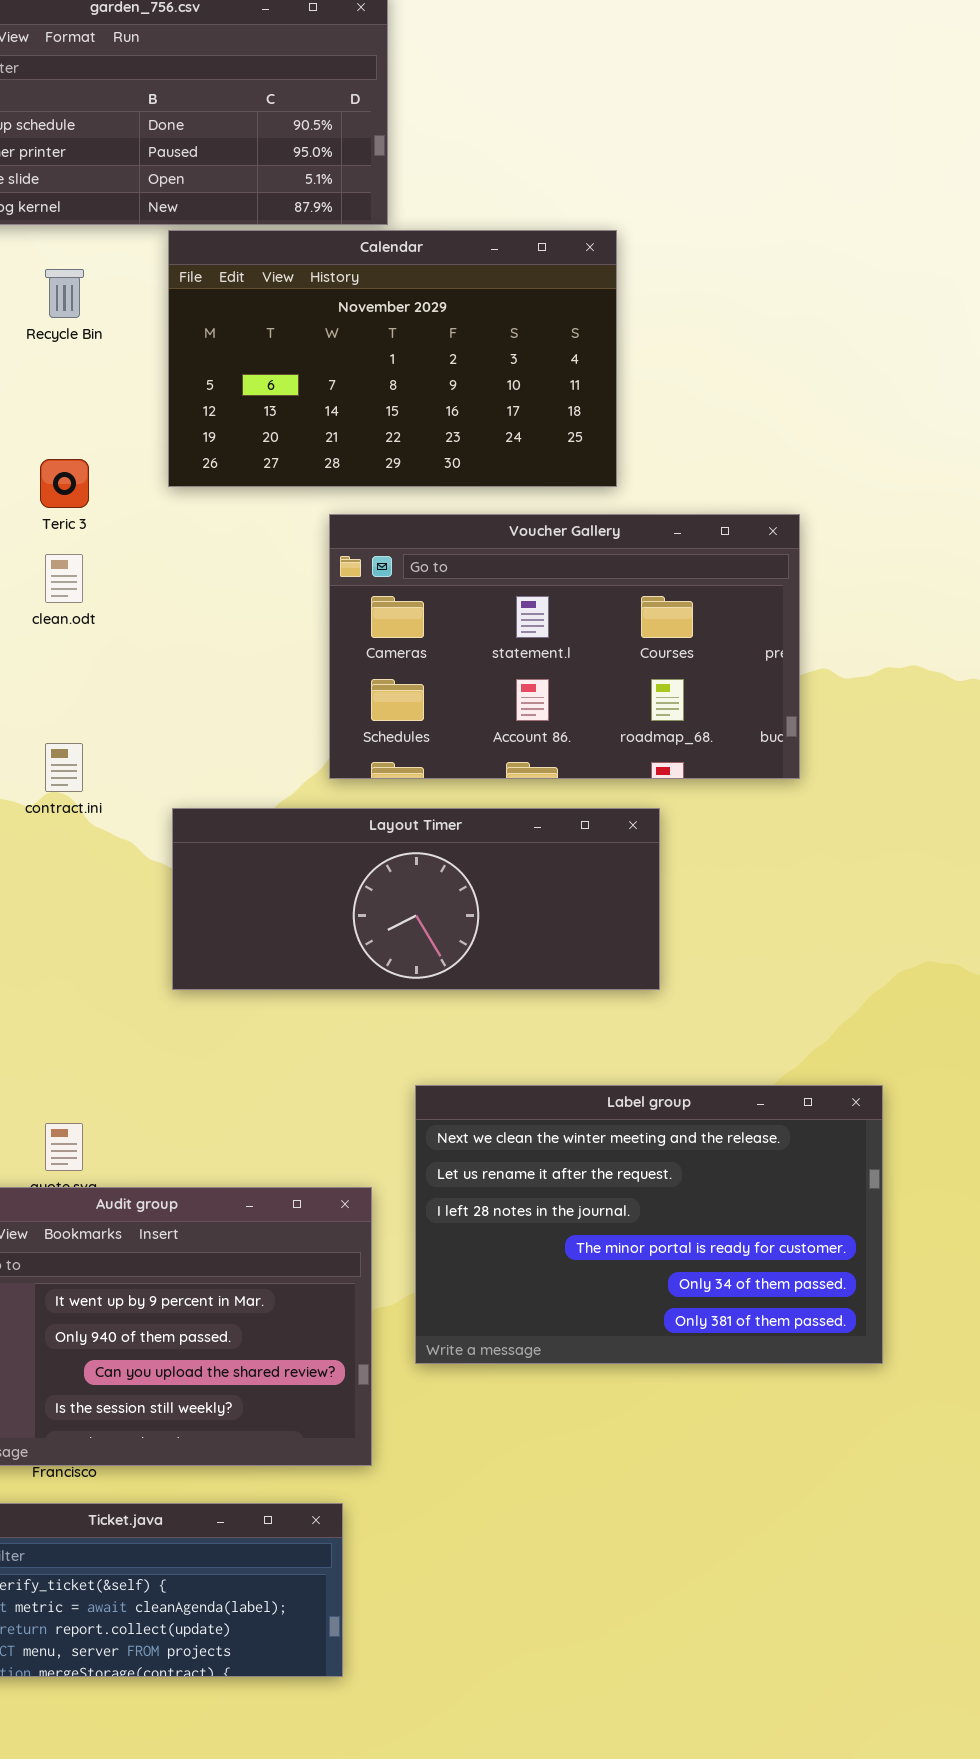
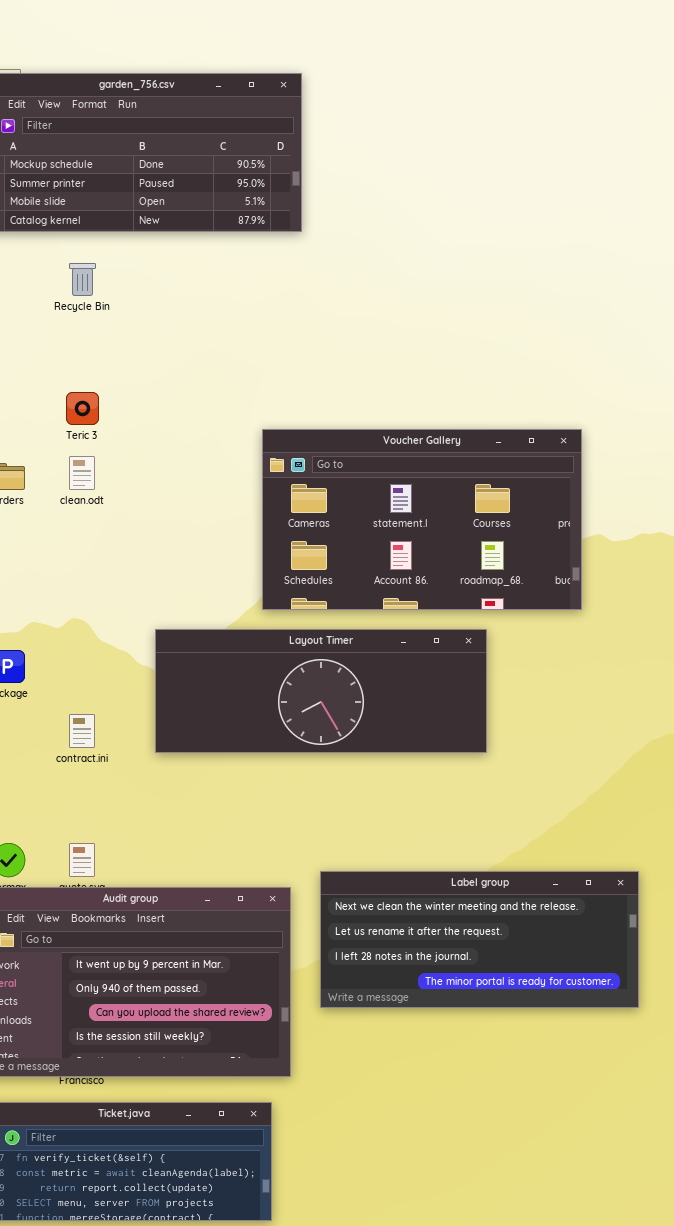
Calendar: [168,230,617,487] -> none, closed
contract.ini: [45,743,83,792] -> [69,714,95,748], moved
Label group: [415,1085,883,1364] -> [320,871,639,1008], resized

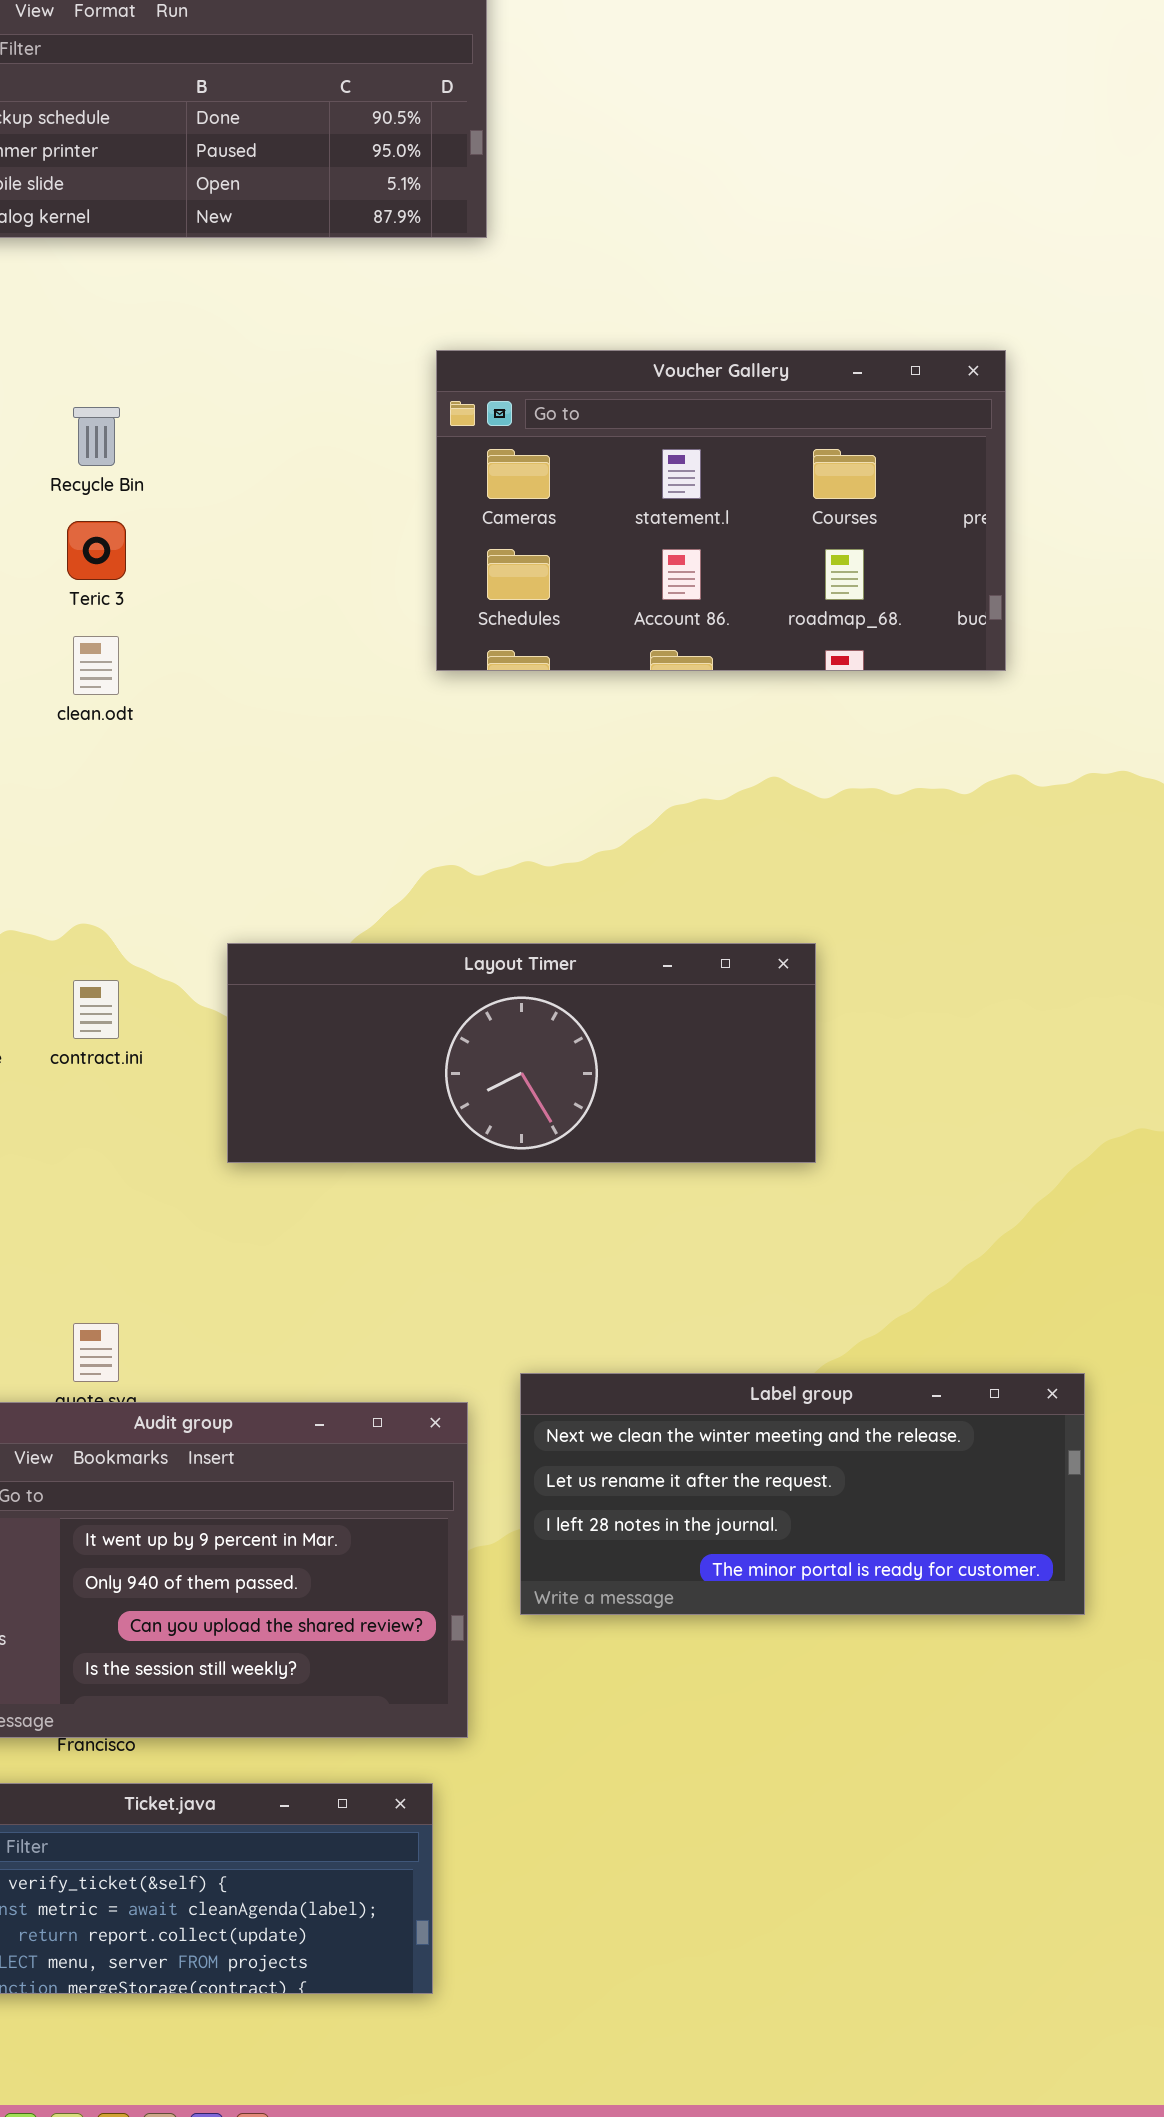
Recycle Bin: [69,263,96,296] -> [73,407,120,466], moved
Voucher Gallery: [262,429,582,610] -> [436,350,1006,671], moved
contract.ini: [69,714,95,748] -> [73,980,119,1039], moved

